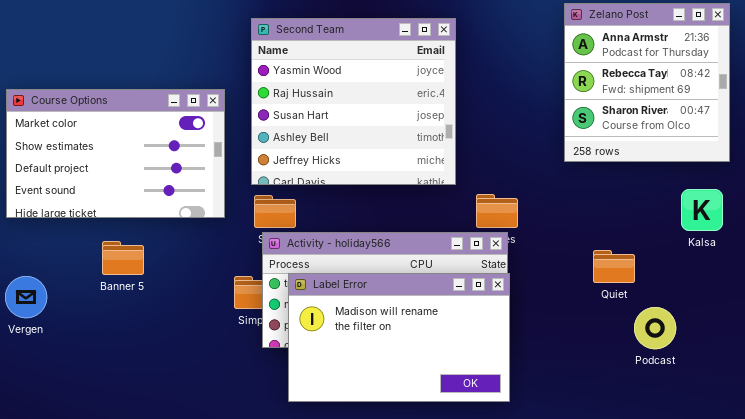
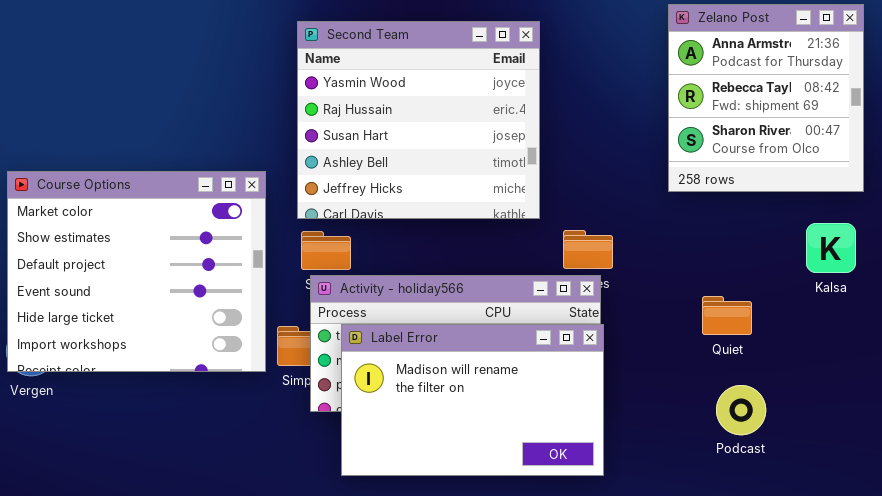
Course Options: [6,89,225,218] -> [7,171,266,372], moved, resized
Podcast: [634,307,676,349] -> [716,385,766,435], moved

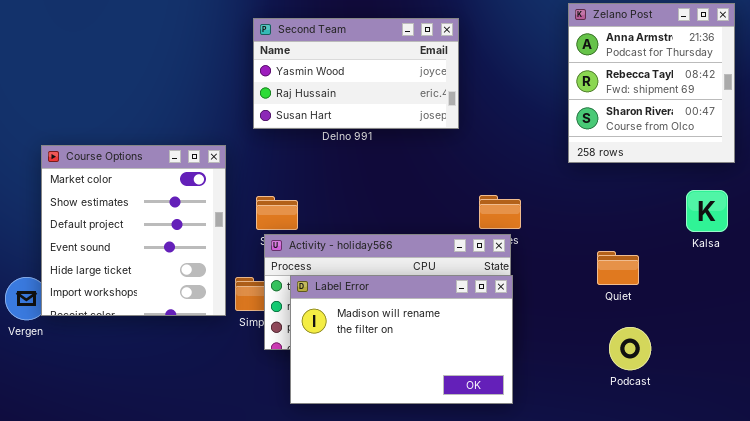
Second Team: [297,21,540,219] -> [253,18,459,129], resized
Course Options: [7,171,266,372] -> [41,145,226,316], resized

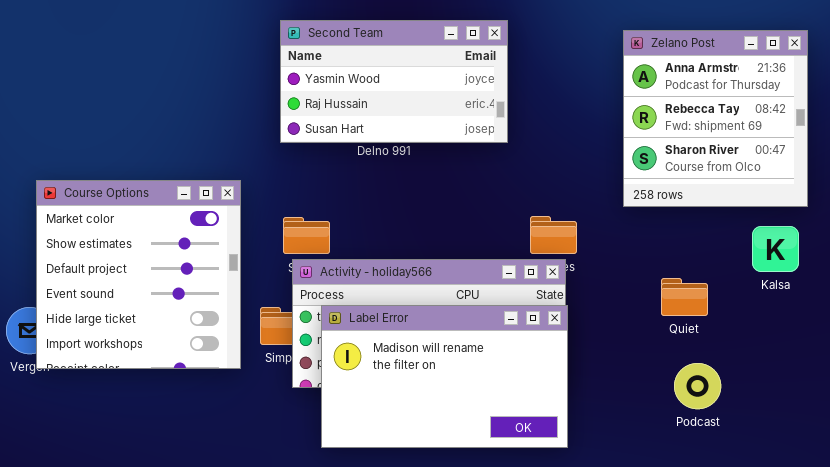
Zelano Post: [568,3,735,163] -> [623,30,808,207], moved
Course Options: [41,145,226,316] -> [36,180,241,369], moved
Kalsa: [686,190,728,232] -> [752,226,799,272], moved

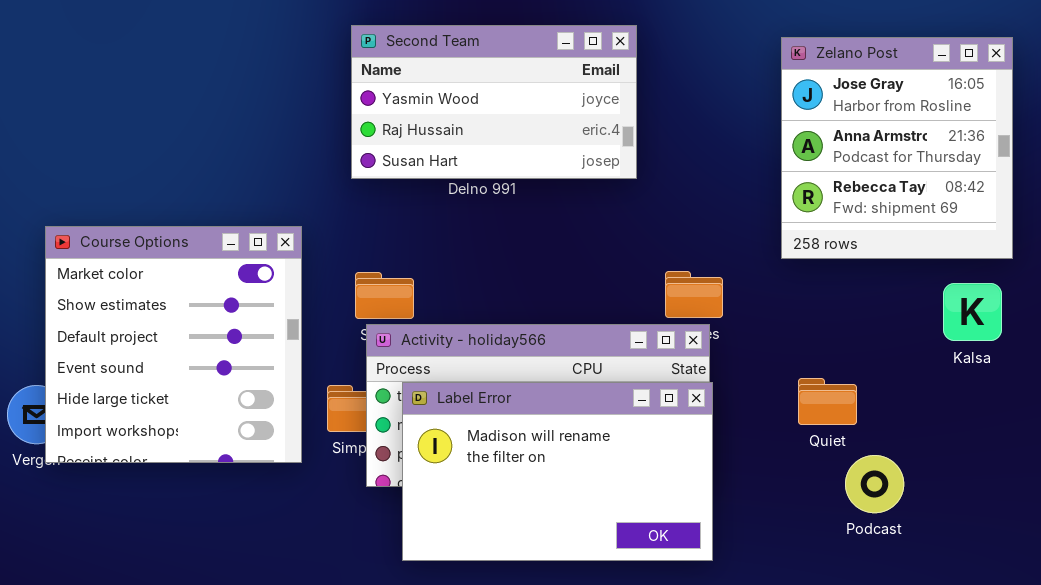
Zelano Post: [623,30,808,207] -> [781,37,1013,259], scrolled up 1 row
Quiet: [661,278,708,316] -> [798,378,857,425], moved

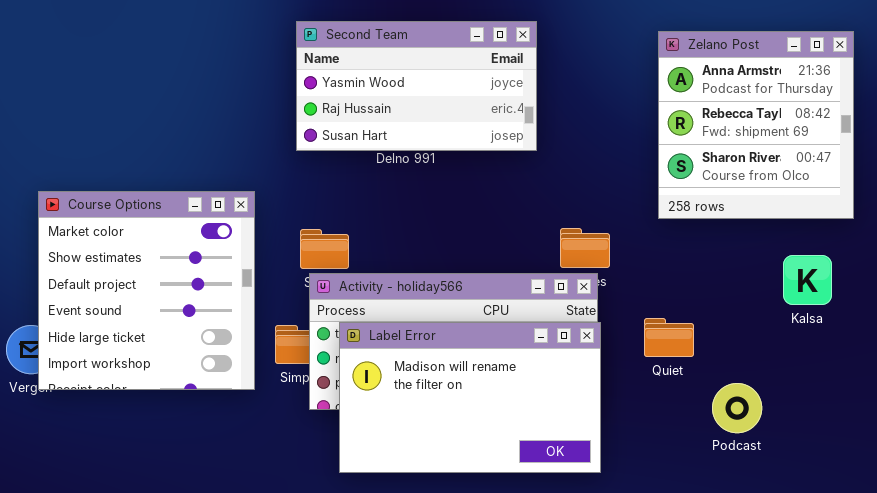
Zelano Post: [781,37,1013,259] -> [658,31,854,219], scrolled down 1 row
Kalsa: [943,283,1002,341] -> [783,255,832,305], moved
Quiet: [798,378,857,425] -> [644,318,694,357], moved

